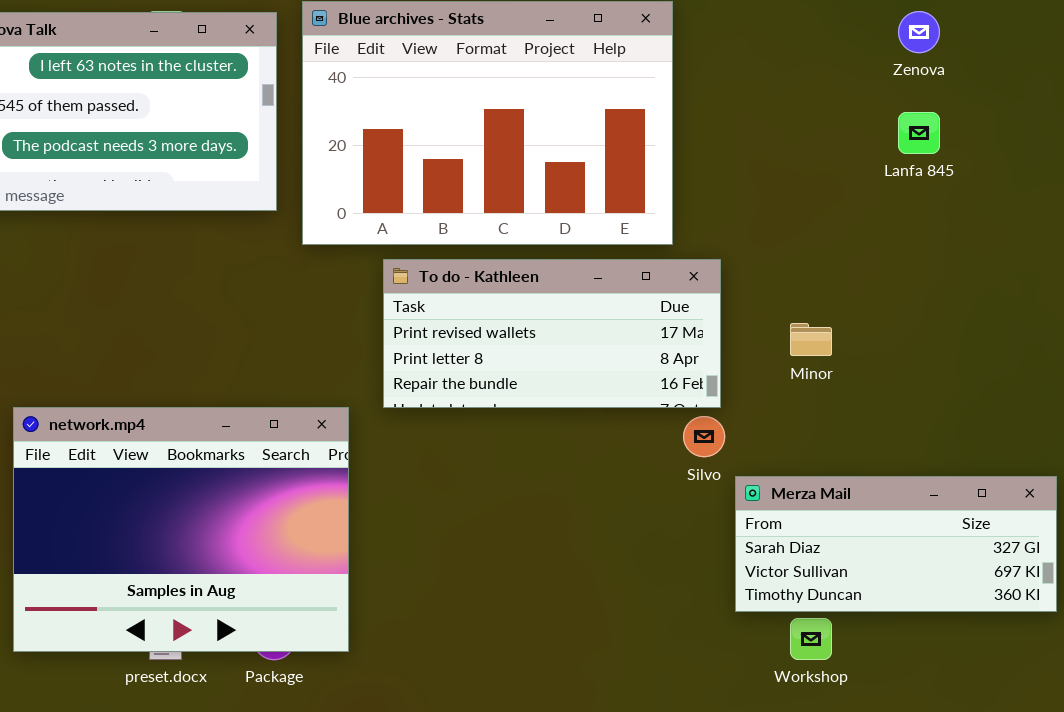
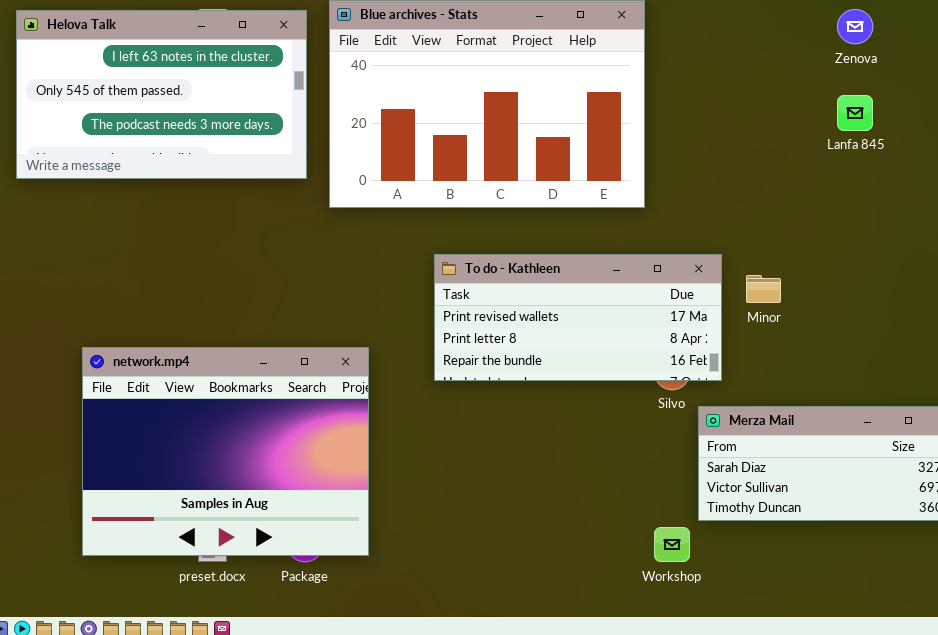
To do - Kathleen: [383,259,721,408] -> [434,254,722,381], moved
Workshop: [790,618,832,660] -> [654,527,690,562], moved

